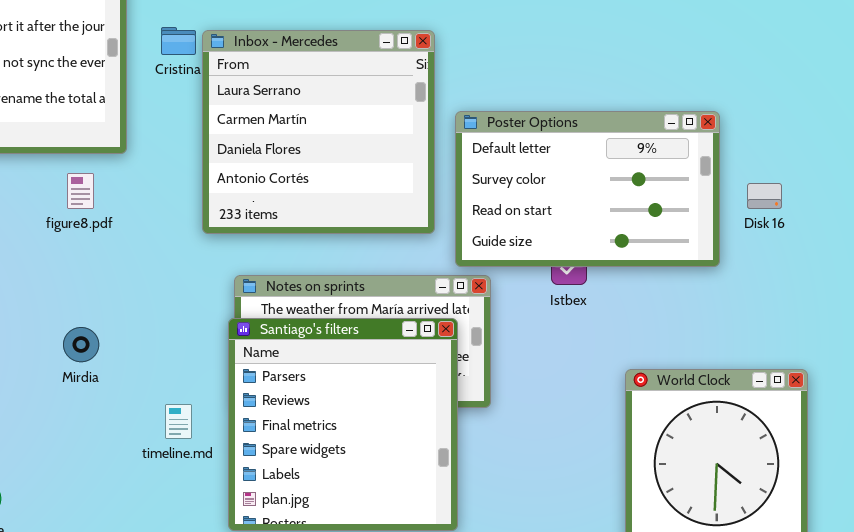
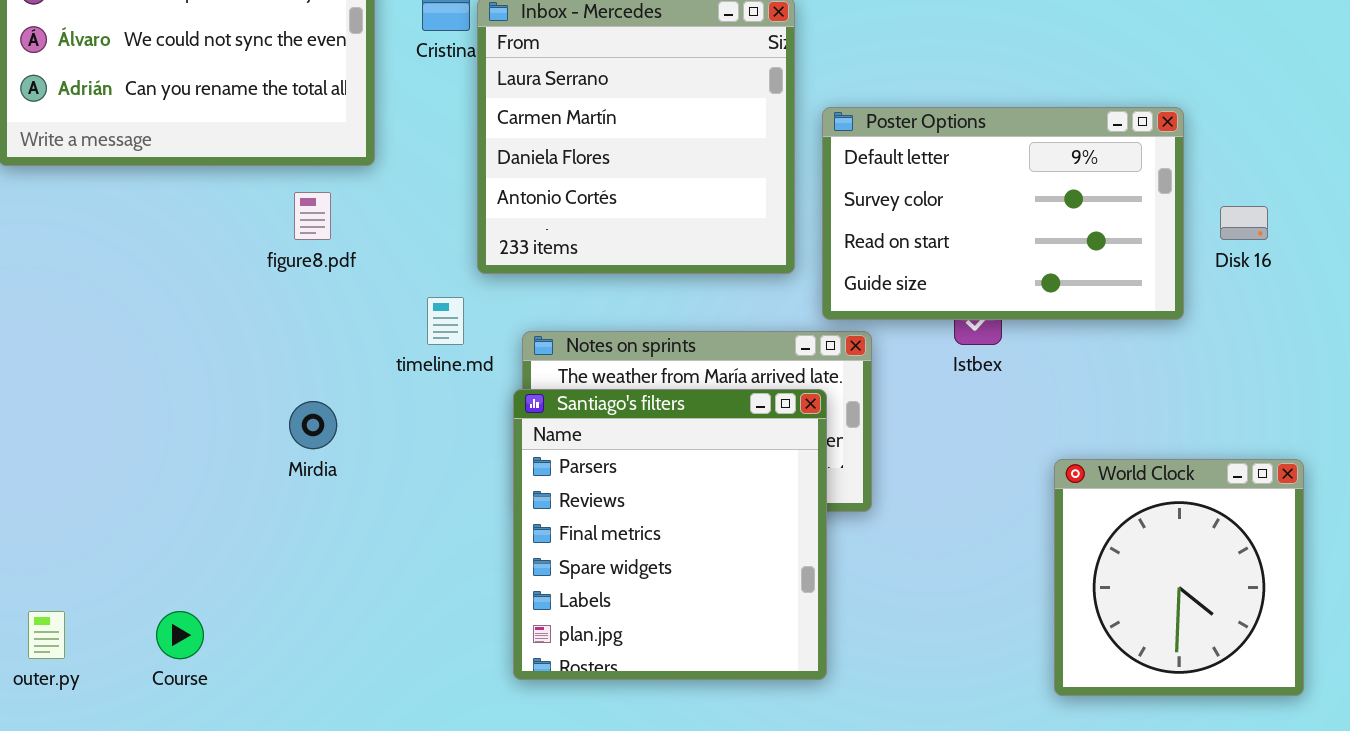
timeline.md: [165,404,192,439] -> [427,297,464,345], moved

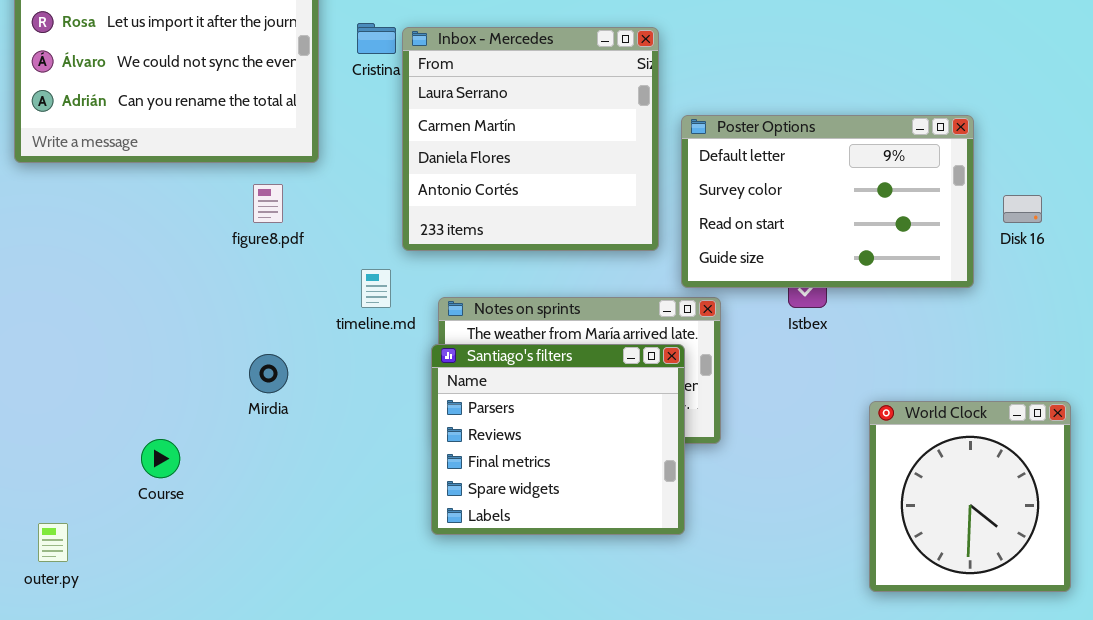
Santiago's filters: [513,389,827,680] -> [431,344,685,535], resized
Course: [156,611,204,659] -> [141,439,180,478], moved

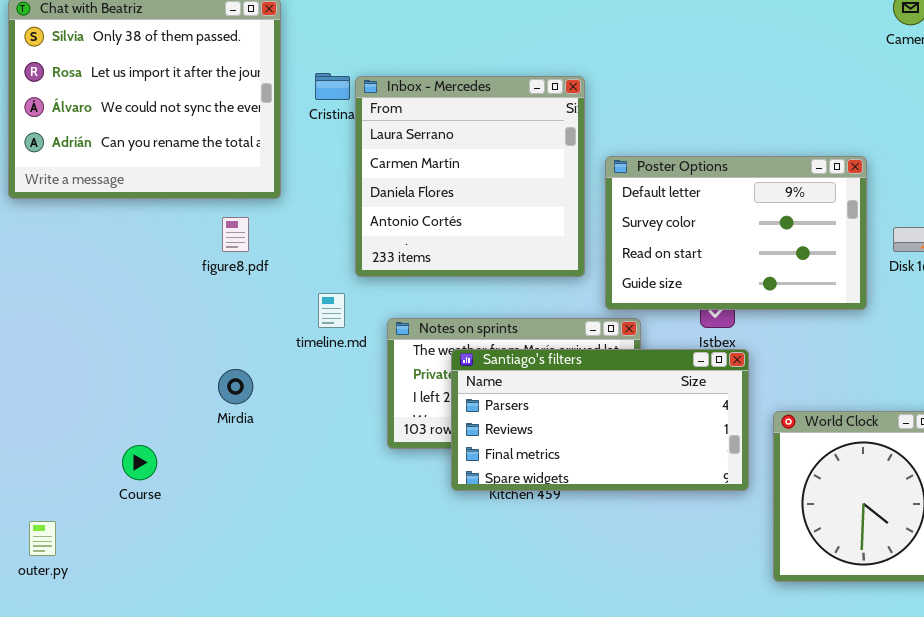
Santiago's filters: [431,344,685,535] -> [451,349,749,491], moved, resized

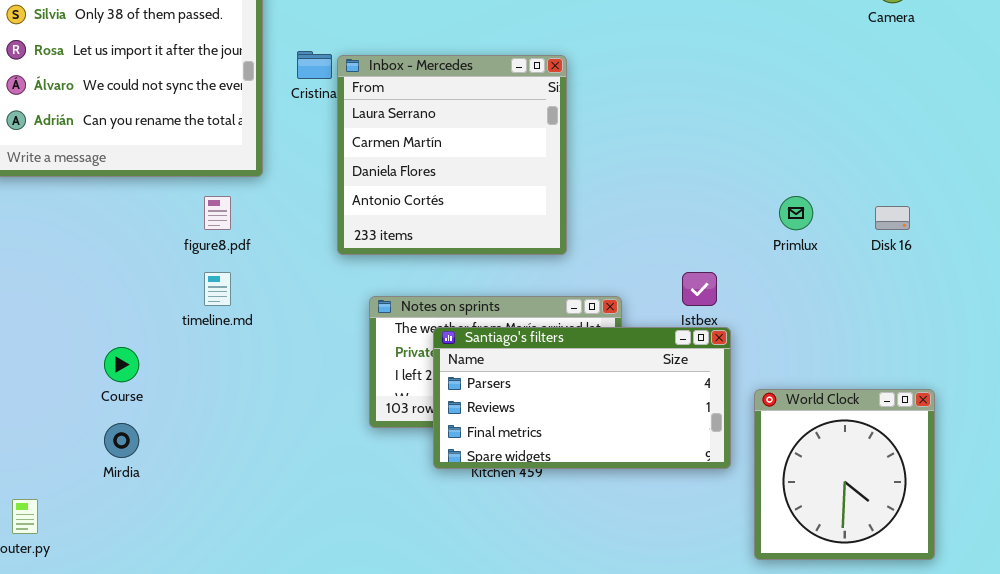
Poster Options: [605,156,867,310] -> none, closed
timeline.md: [318,293,345,328] -> [204,272,231,306], moved
Mirdia: [218,369,253,404] -> [104,423,139,458], moved
Course: [122,445,157,480] -> [104,347,139,382], moved

